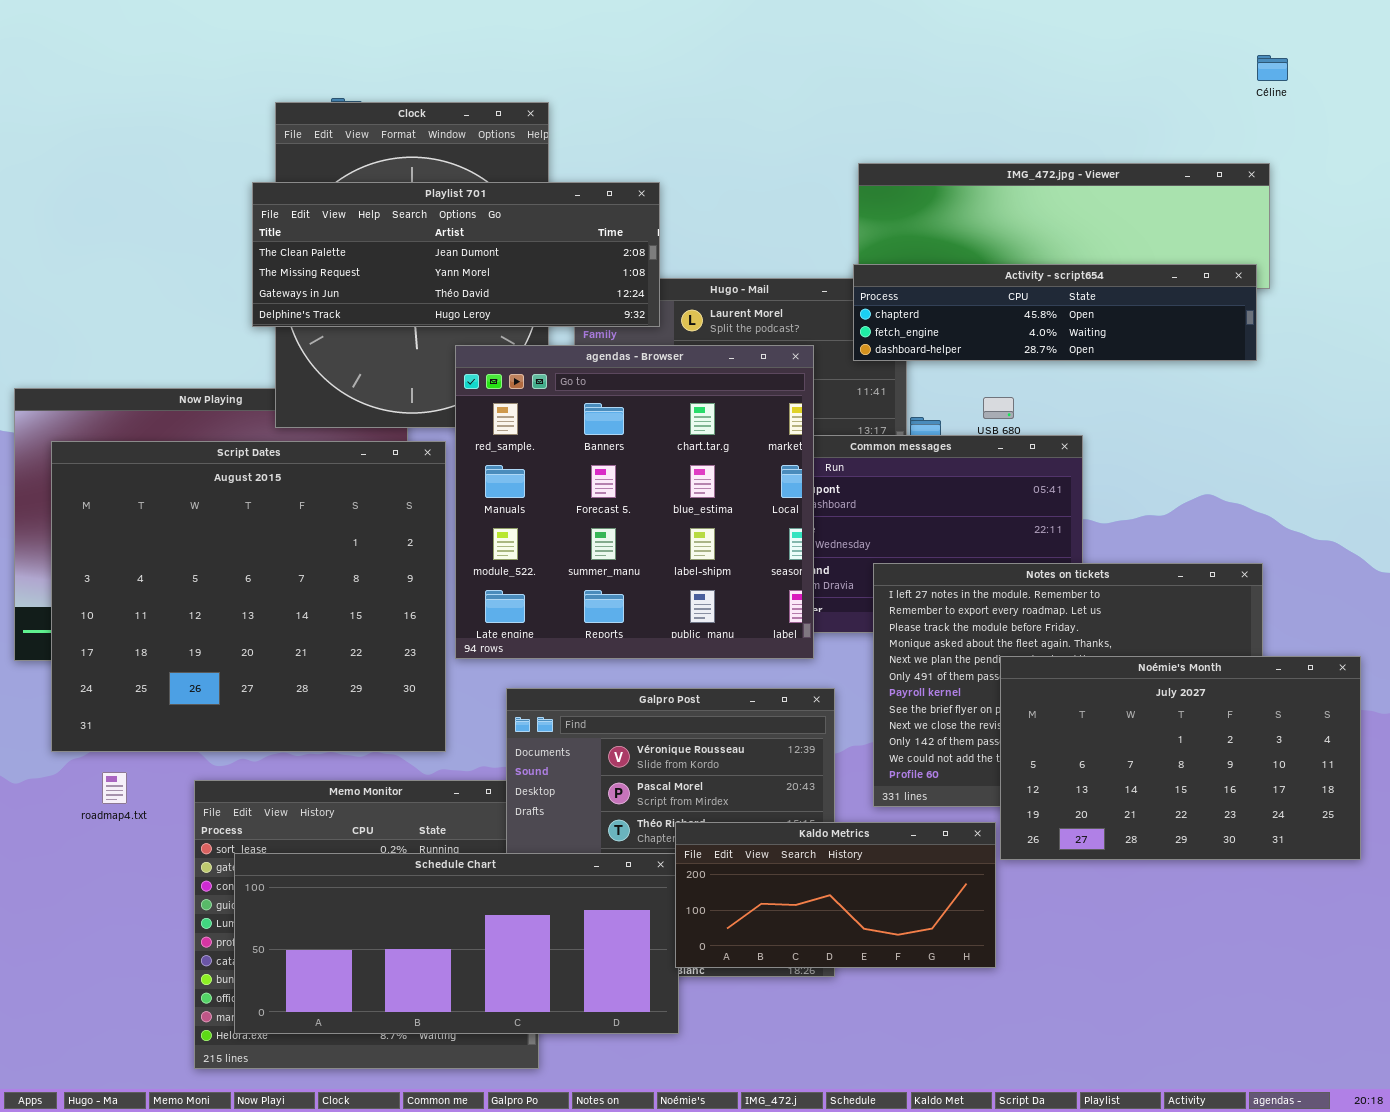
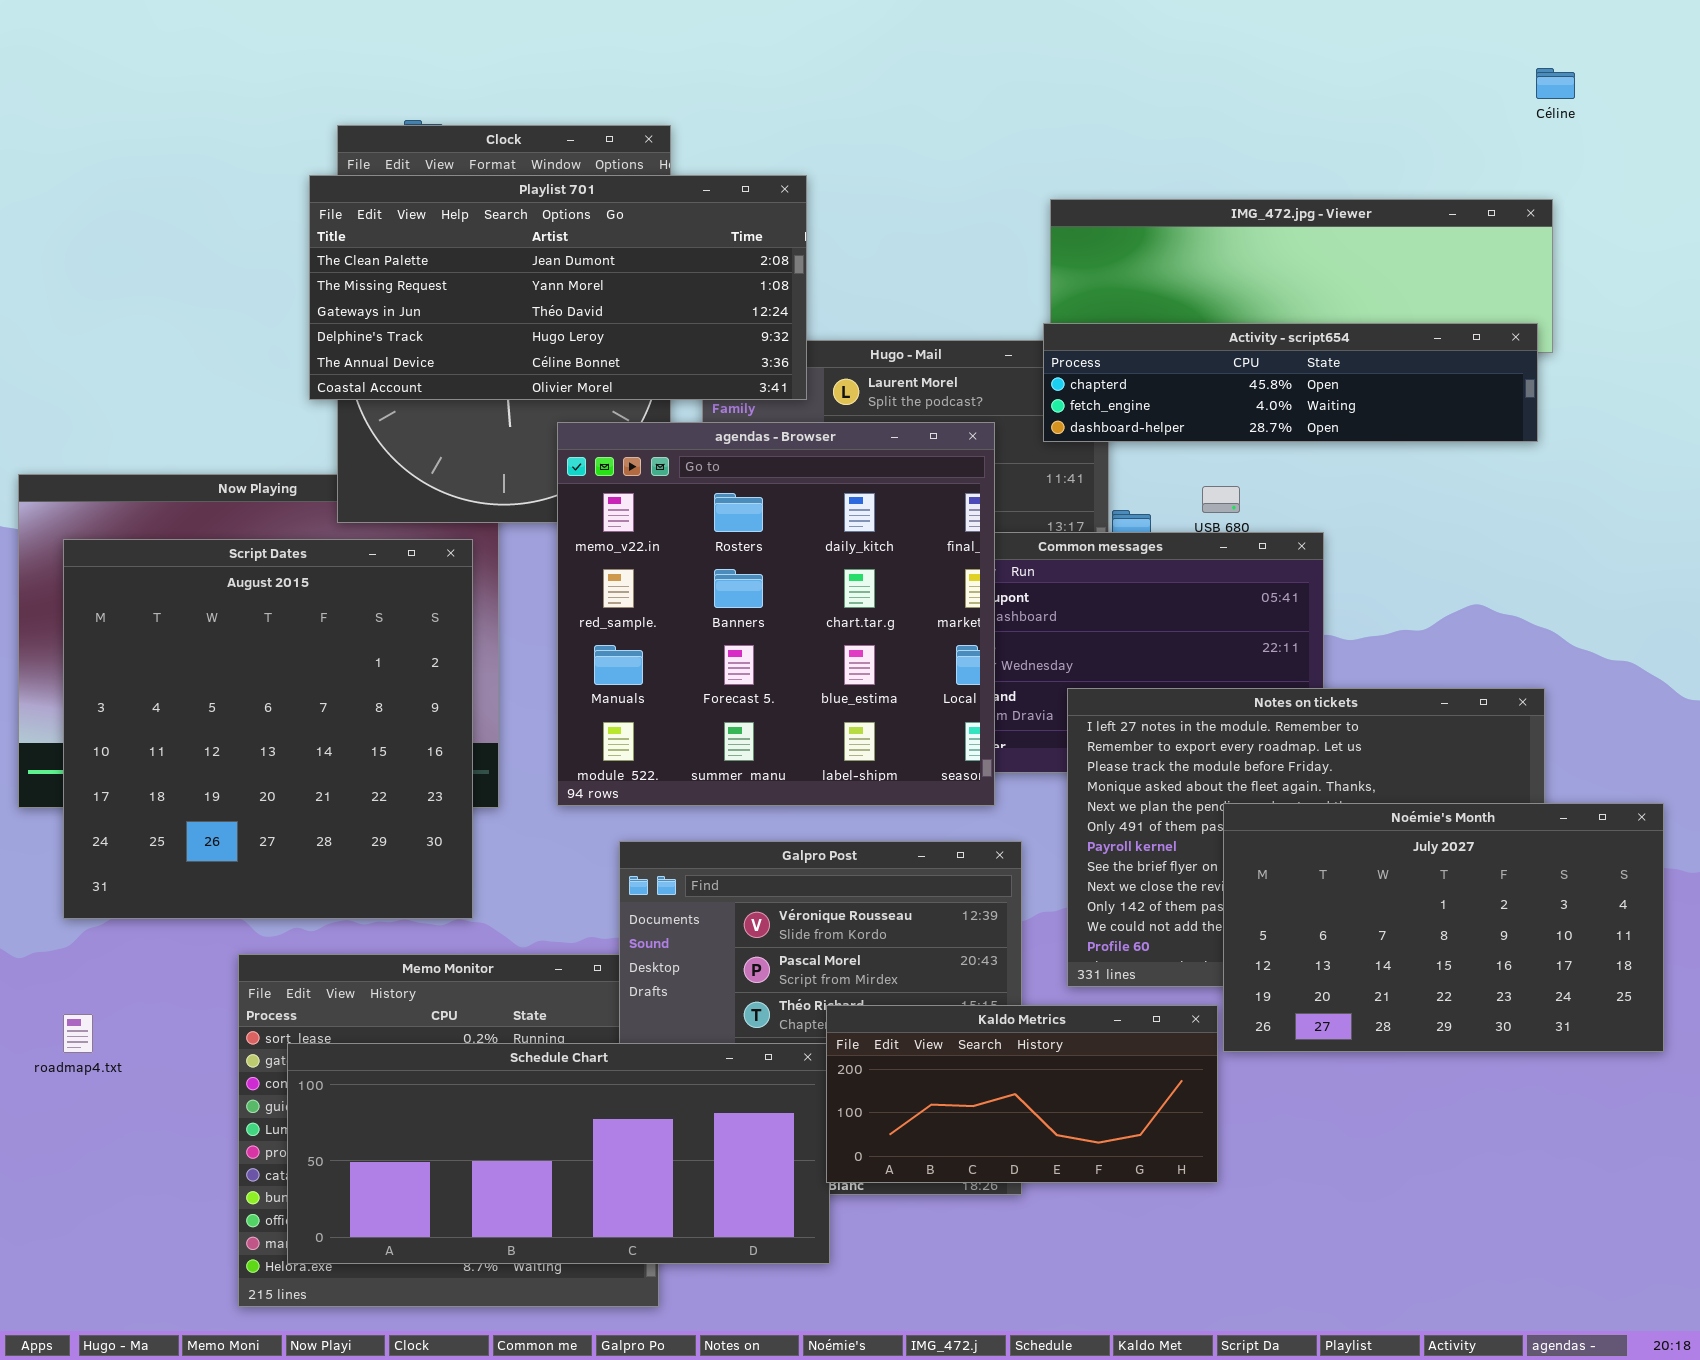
Playlist 701: [252,182,660,327] -> [309,175,807,400], resized
agendas - Browser: [455,345,814,659] -> [557,422,995,806], scrolled up 1 row
Script Dates: [51,441,446,752] -> [63,539,473,919], resized
roadmap4.txt: [102,772,127,804] -> [63,1014,93,1053], moved

